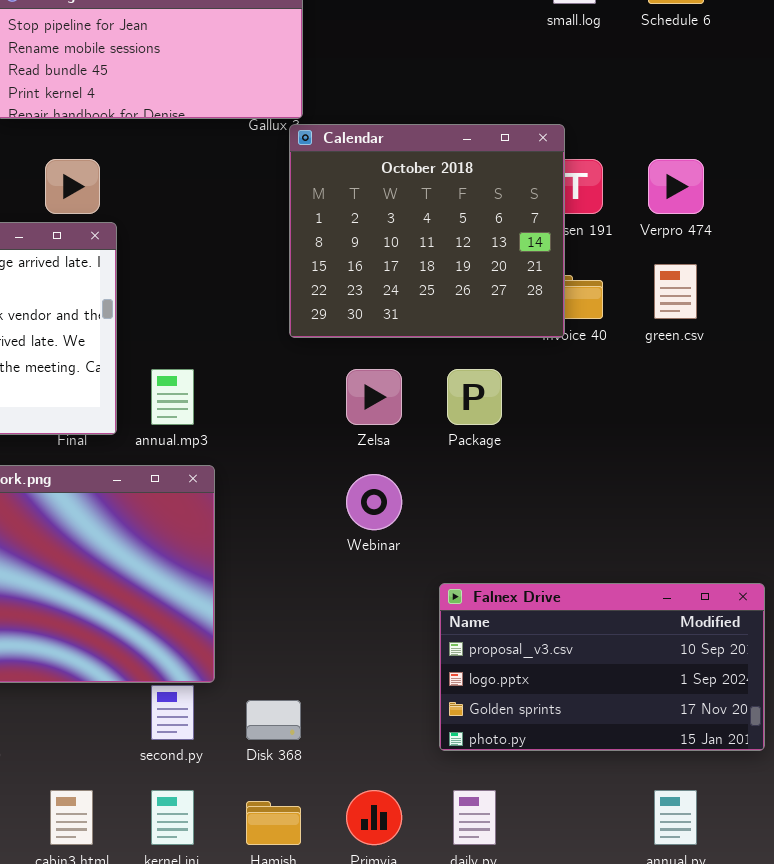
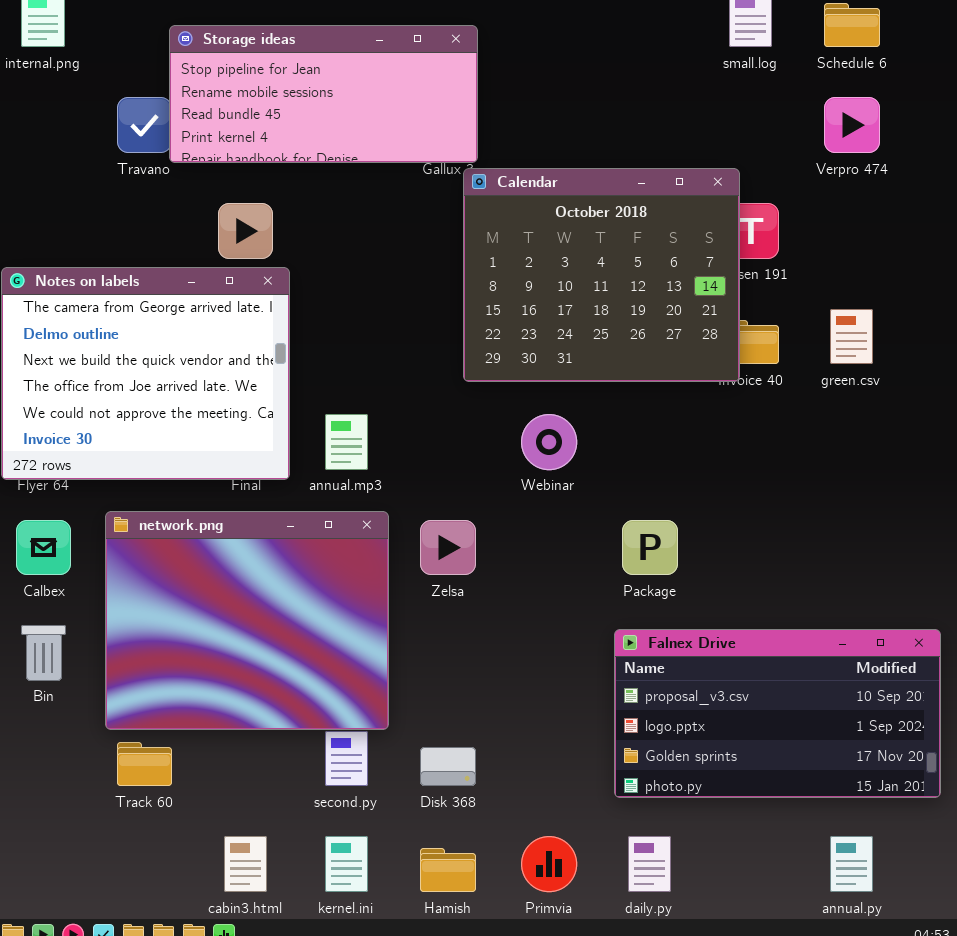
Verpro 474: [648,159,704,214] -> [824,97,880,153], moved
Zelsa: [346,369,402,425] -> [420,520,476,575], moved
Package: [447,369,502,425] -> [622,520,678,575], moved
Webinar: [346,474,402,530] -> [521,414,577,470], moved

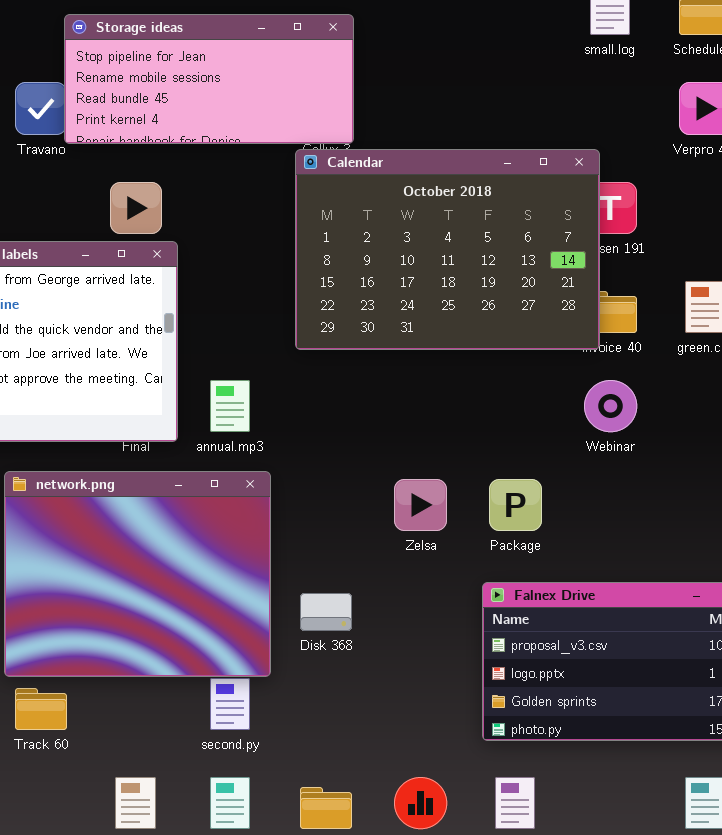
Calendar: [463,168,740,382] -> [295,149,600,350], resized
Webinar: [521,414,577,470] -> [584,380,637,432], moved
Zelsa: [420,520,476,575] -> [394,479,447,531], moved
Disk 368: [420,747,476,786] -> [300,593,352,631], moved

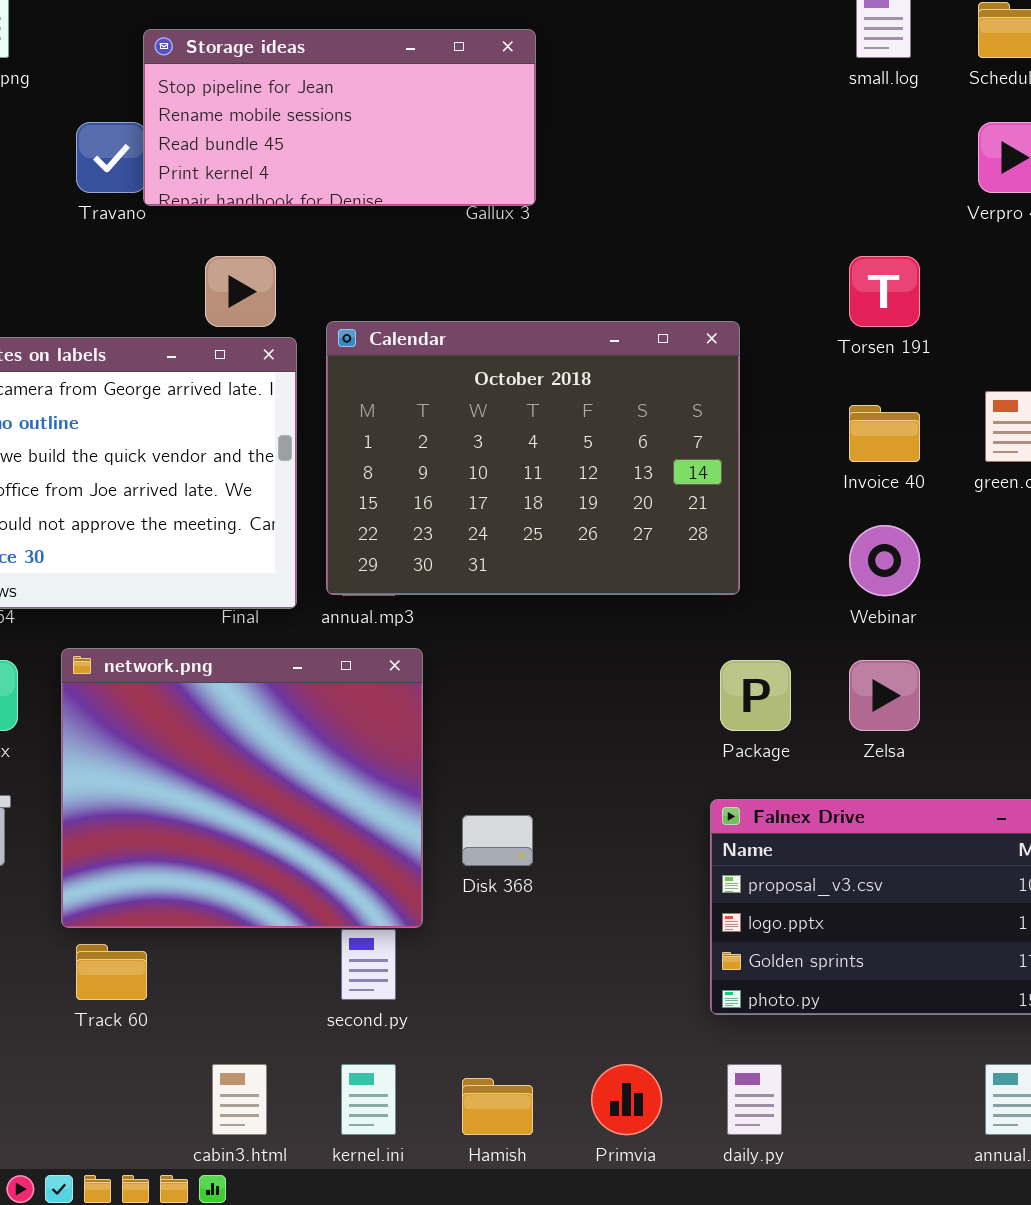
Calendar: [295,149,600,350] -> [326,321,740,595], moved
Zelsa: [394,479,447,531] -> [849,660,920,731], moved

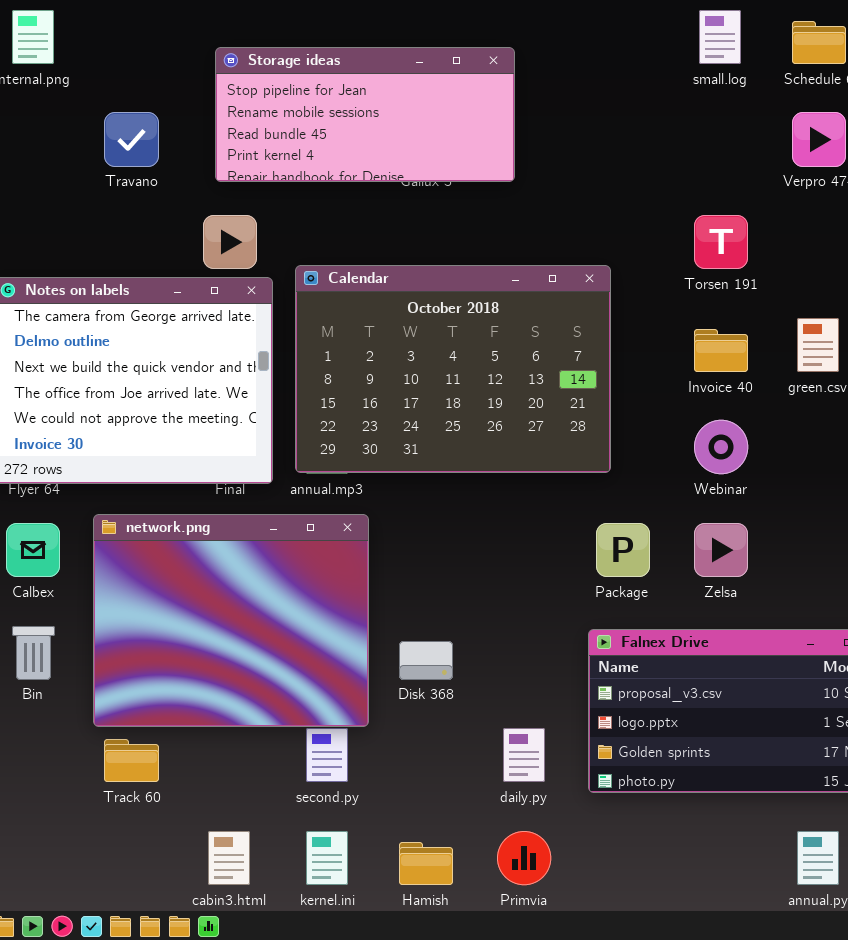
Storage ideas: [143,29,536,206] -> [215,47,515,182], moved
daily.py: [727,1064,782,1135] -> [503,728,545,782], moved

